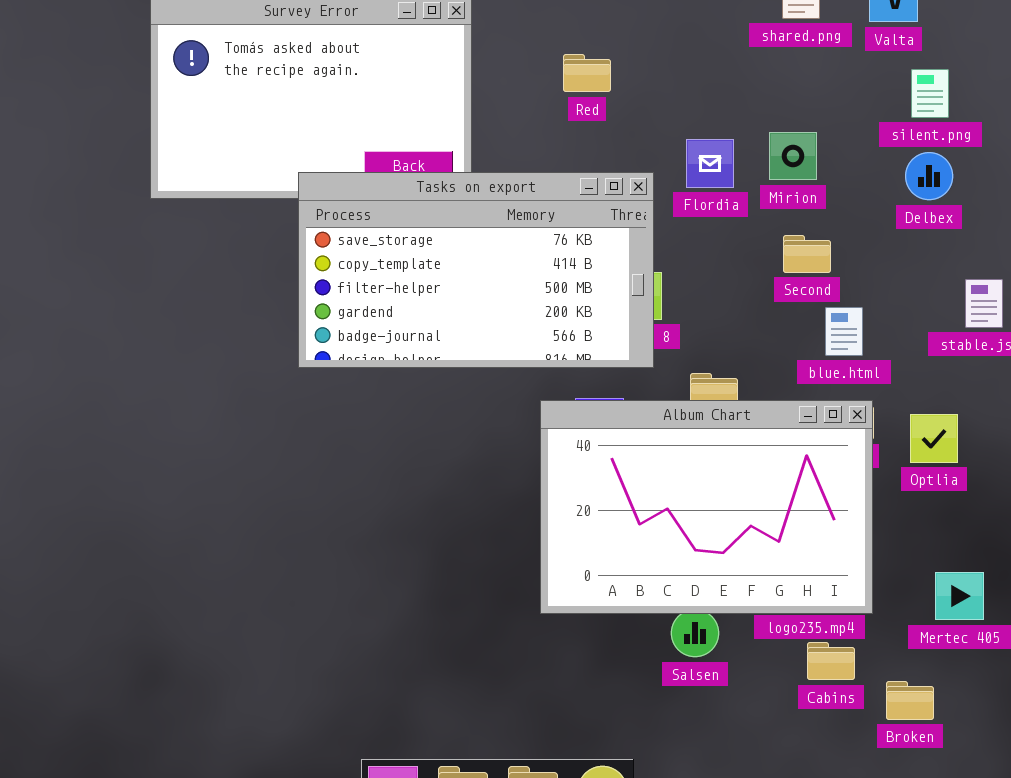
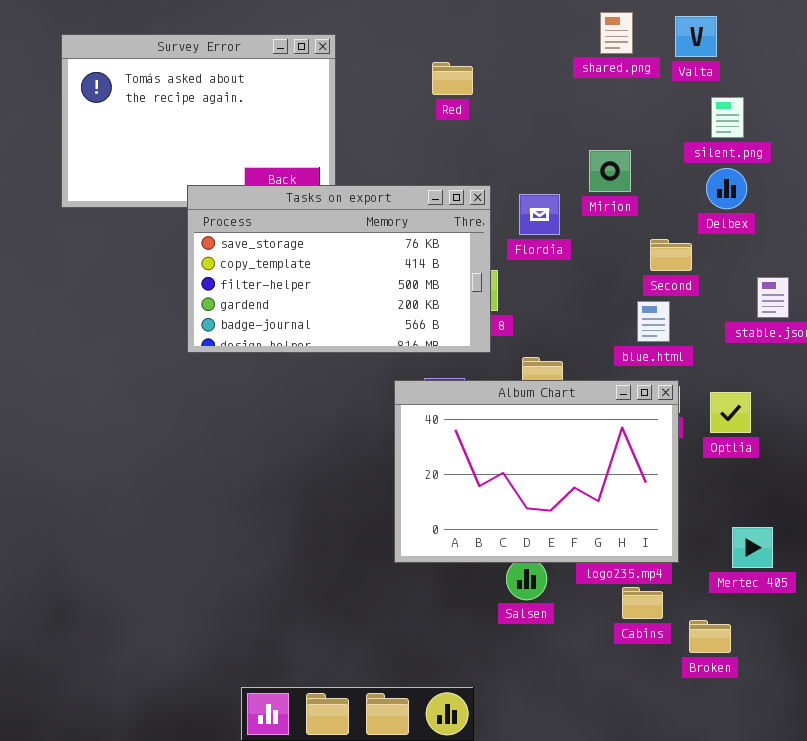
Red: [563,54,611,92] -> [432,62,473,95], moved
Flordia: [686,139,734,188] -> [519,194,560,235], moved
Second: [783,235,831,273] -> [650,239,692,271], moved

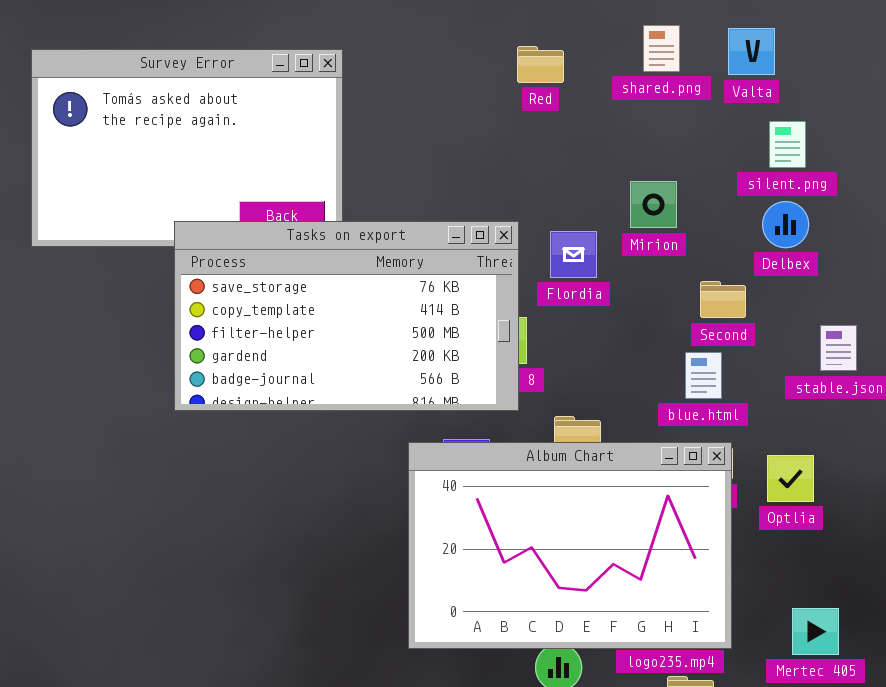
Red: [432,62,473,95] -> [517,46,564,83], moved

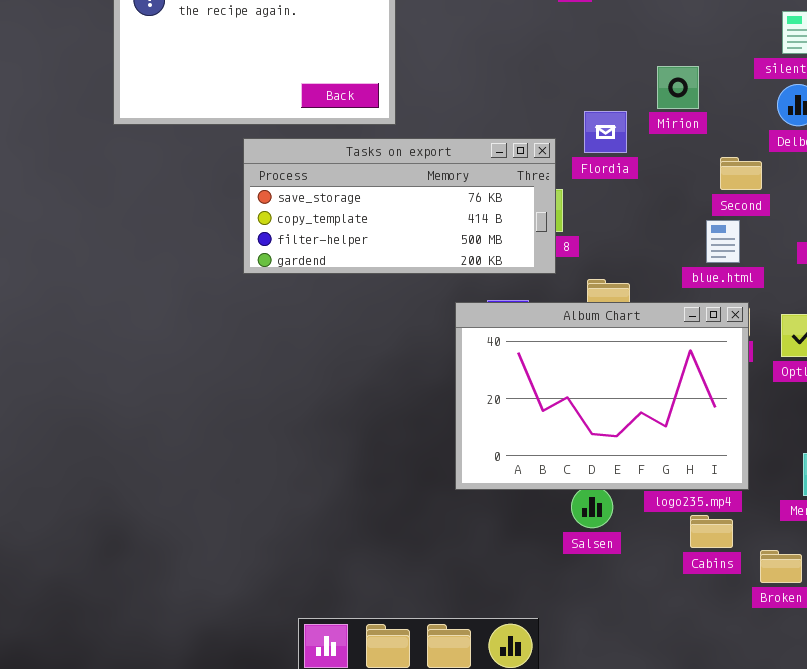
Tasks on export: [174,221,519,411] -> [243,138,556,274], resized

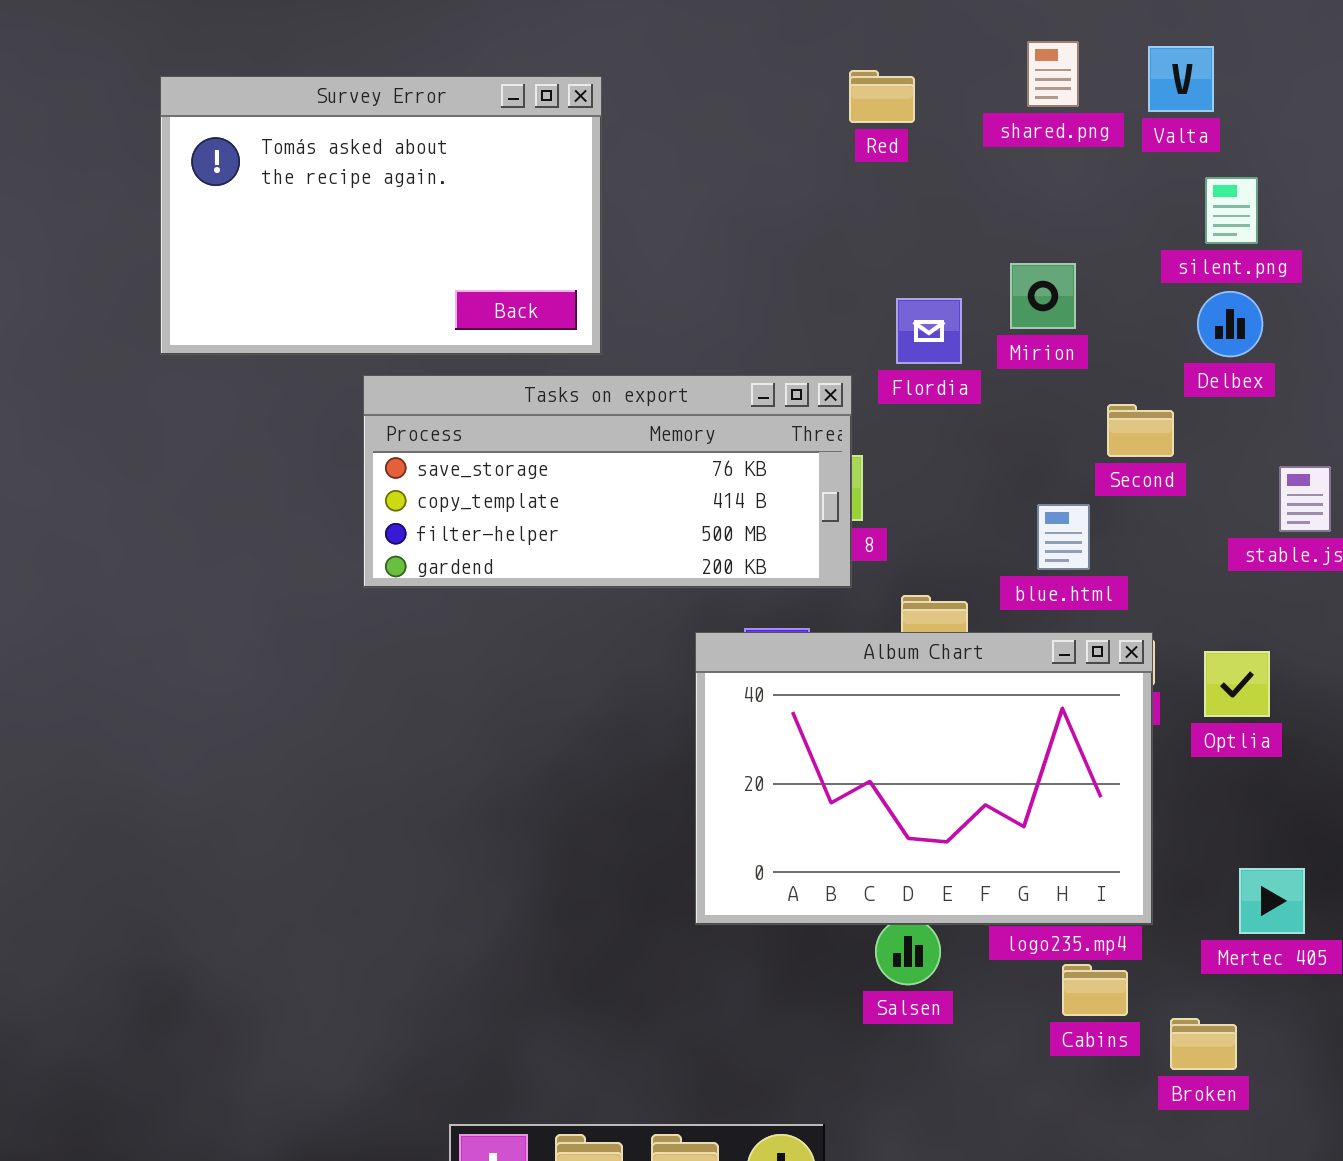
Flordia: [584,111,627,153] -> [896,298,962,364], moved
blue.html: [706,220,740,263] -> [1037,504,1090,570], moved

